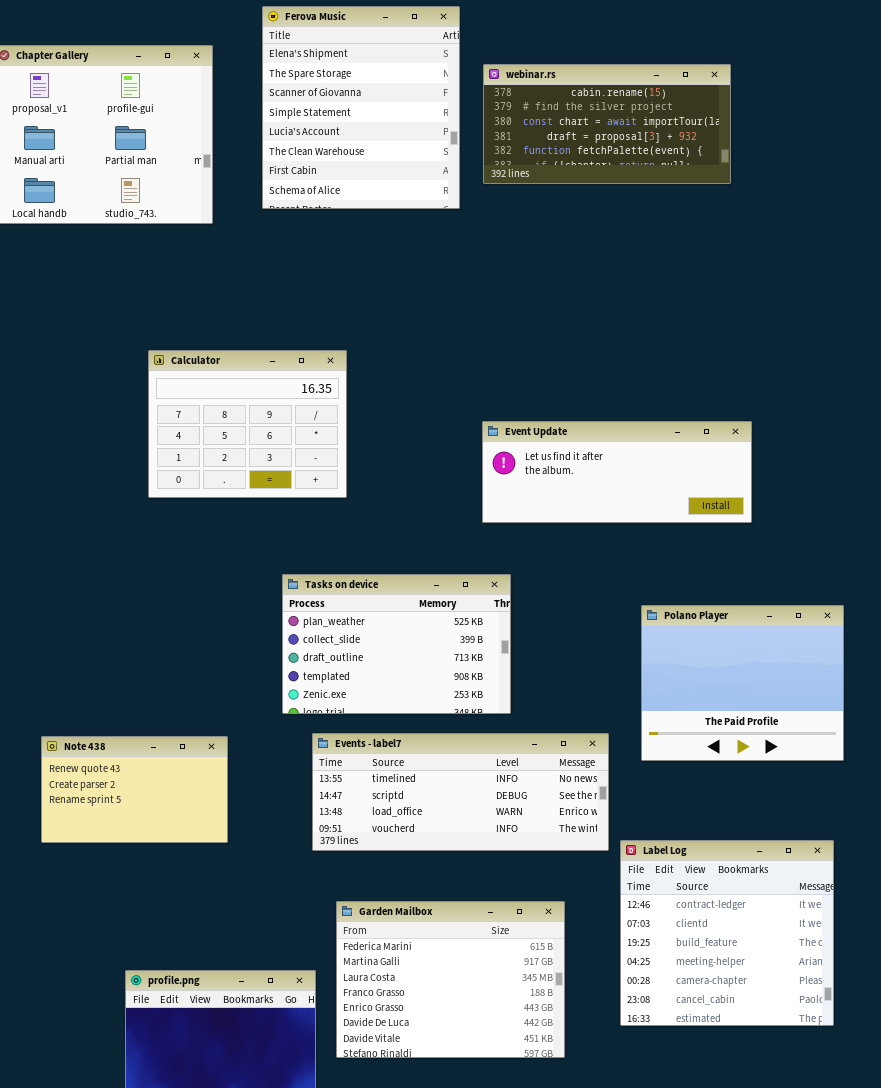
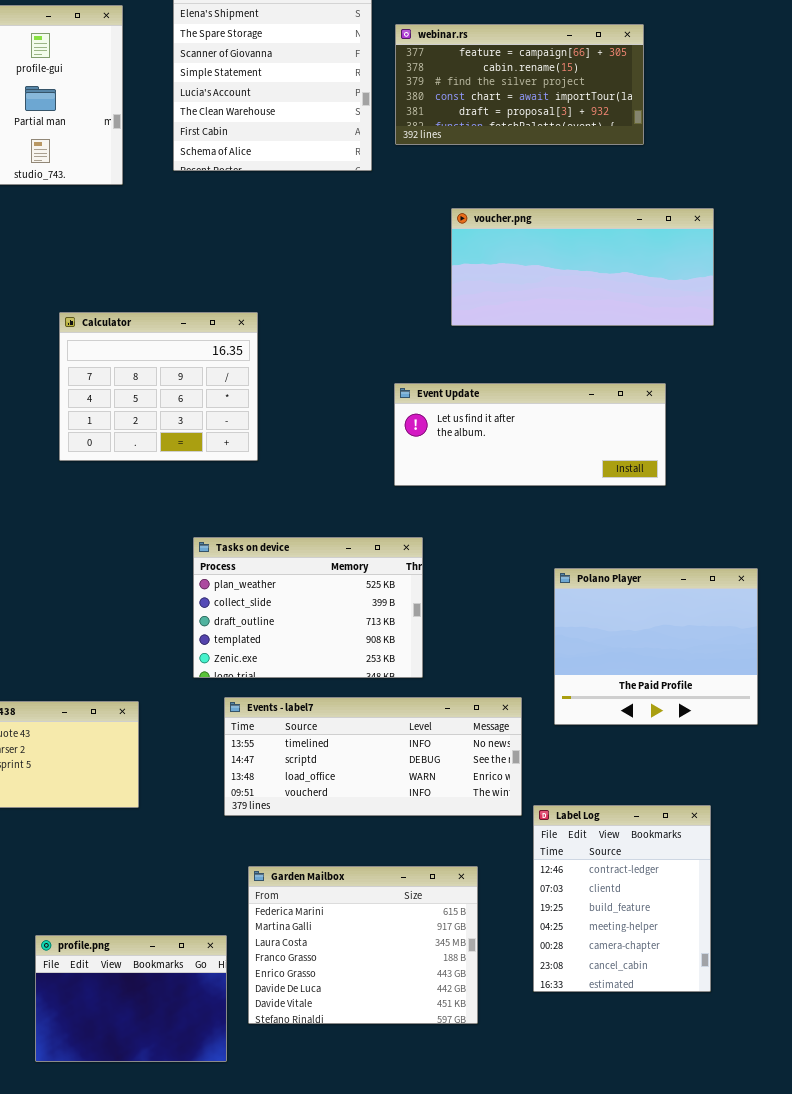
webinar.rs: [483,64,731,184] -> [395,24,644,145], scrolled up 1 row
voucher.png: none -> [451,208,714,326], opened
Label Log: [620,840,834,1026] -> [533,805,711,992], resized

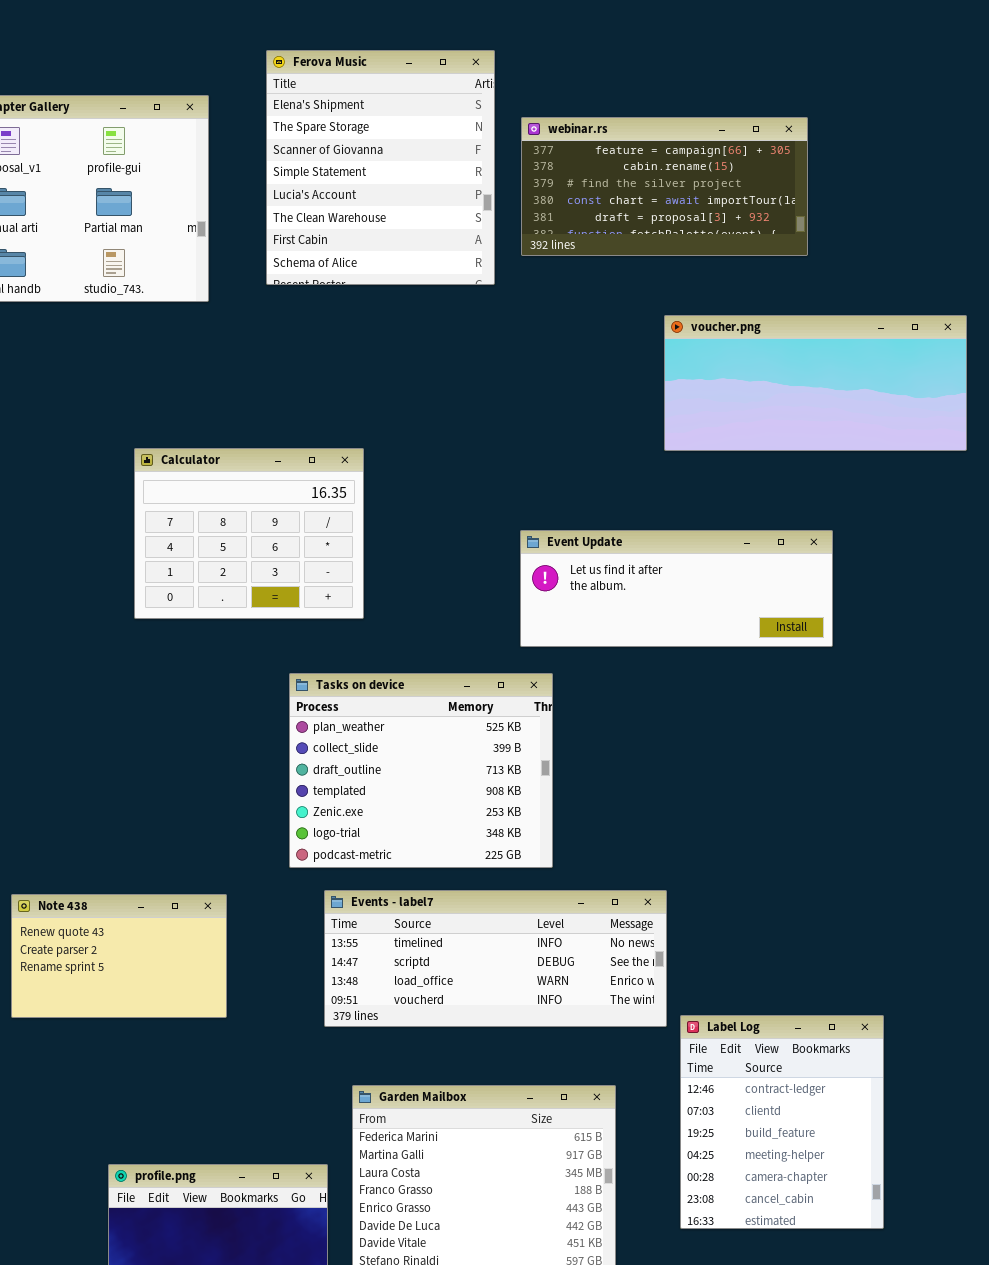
voucher.png: [451,208,714,326] -> [664,315,967,451], moved
Tasks on device: [193,537,423,678] -> [289,673,553,868], resized
Polano Player: [554,568,758,725] -> none, closed

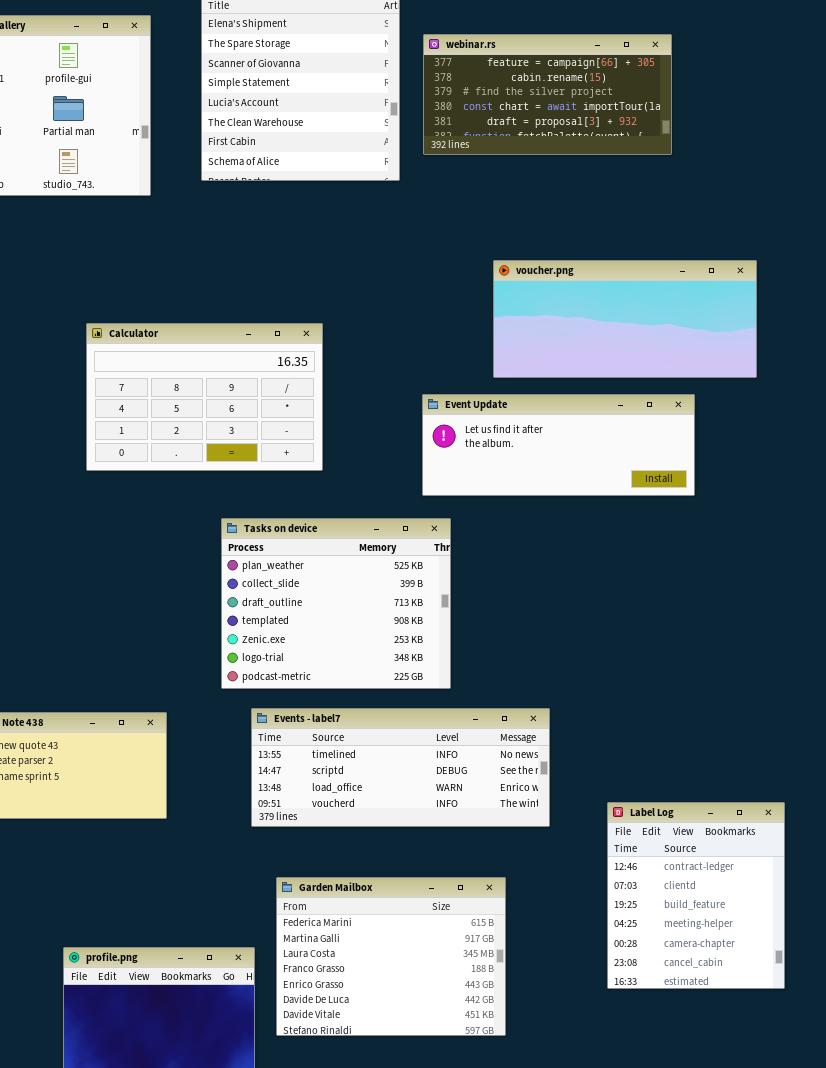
voucher.png: [664,315,967,451] -> [493,260,757,378], moved
Calculator: [134,448,364,619] -> [86,323,323,471], resized
Label Log: [680,1015,884,1229] -> [607,802,785,989], moved

